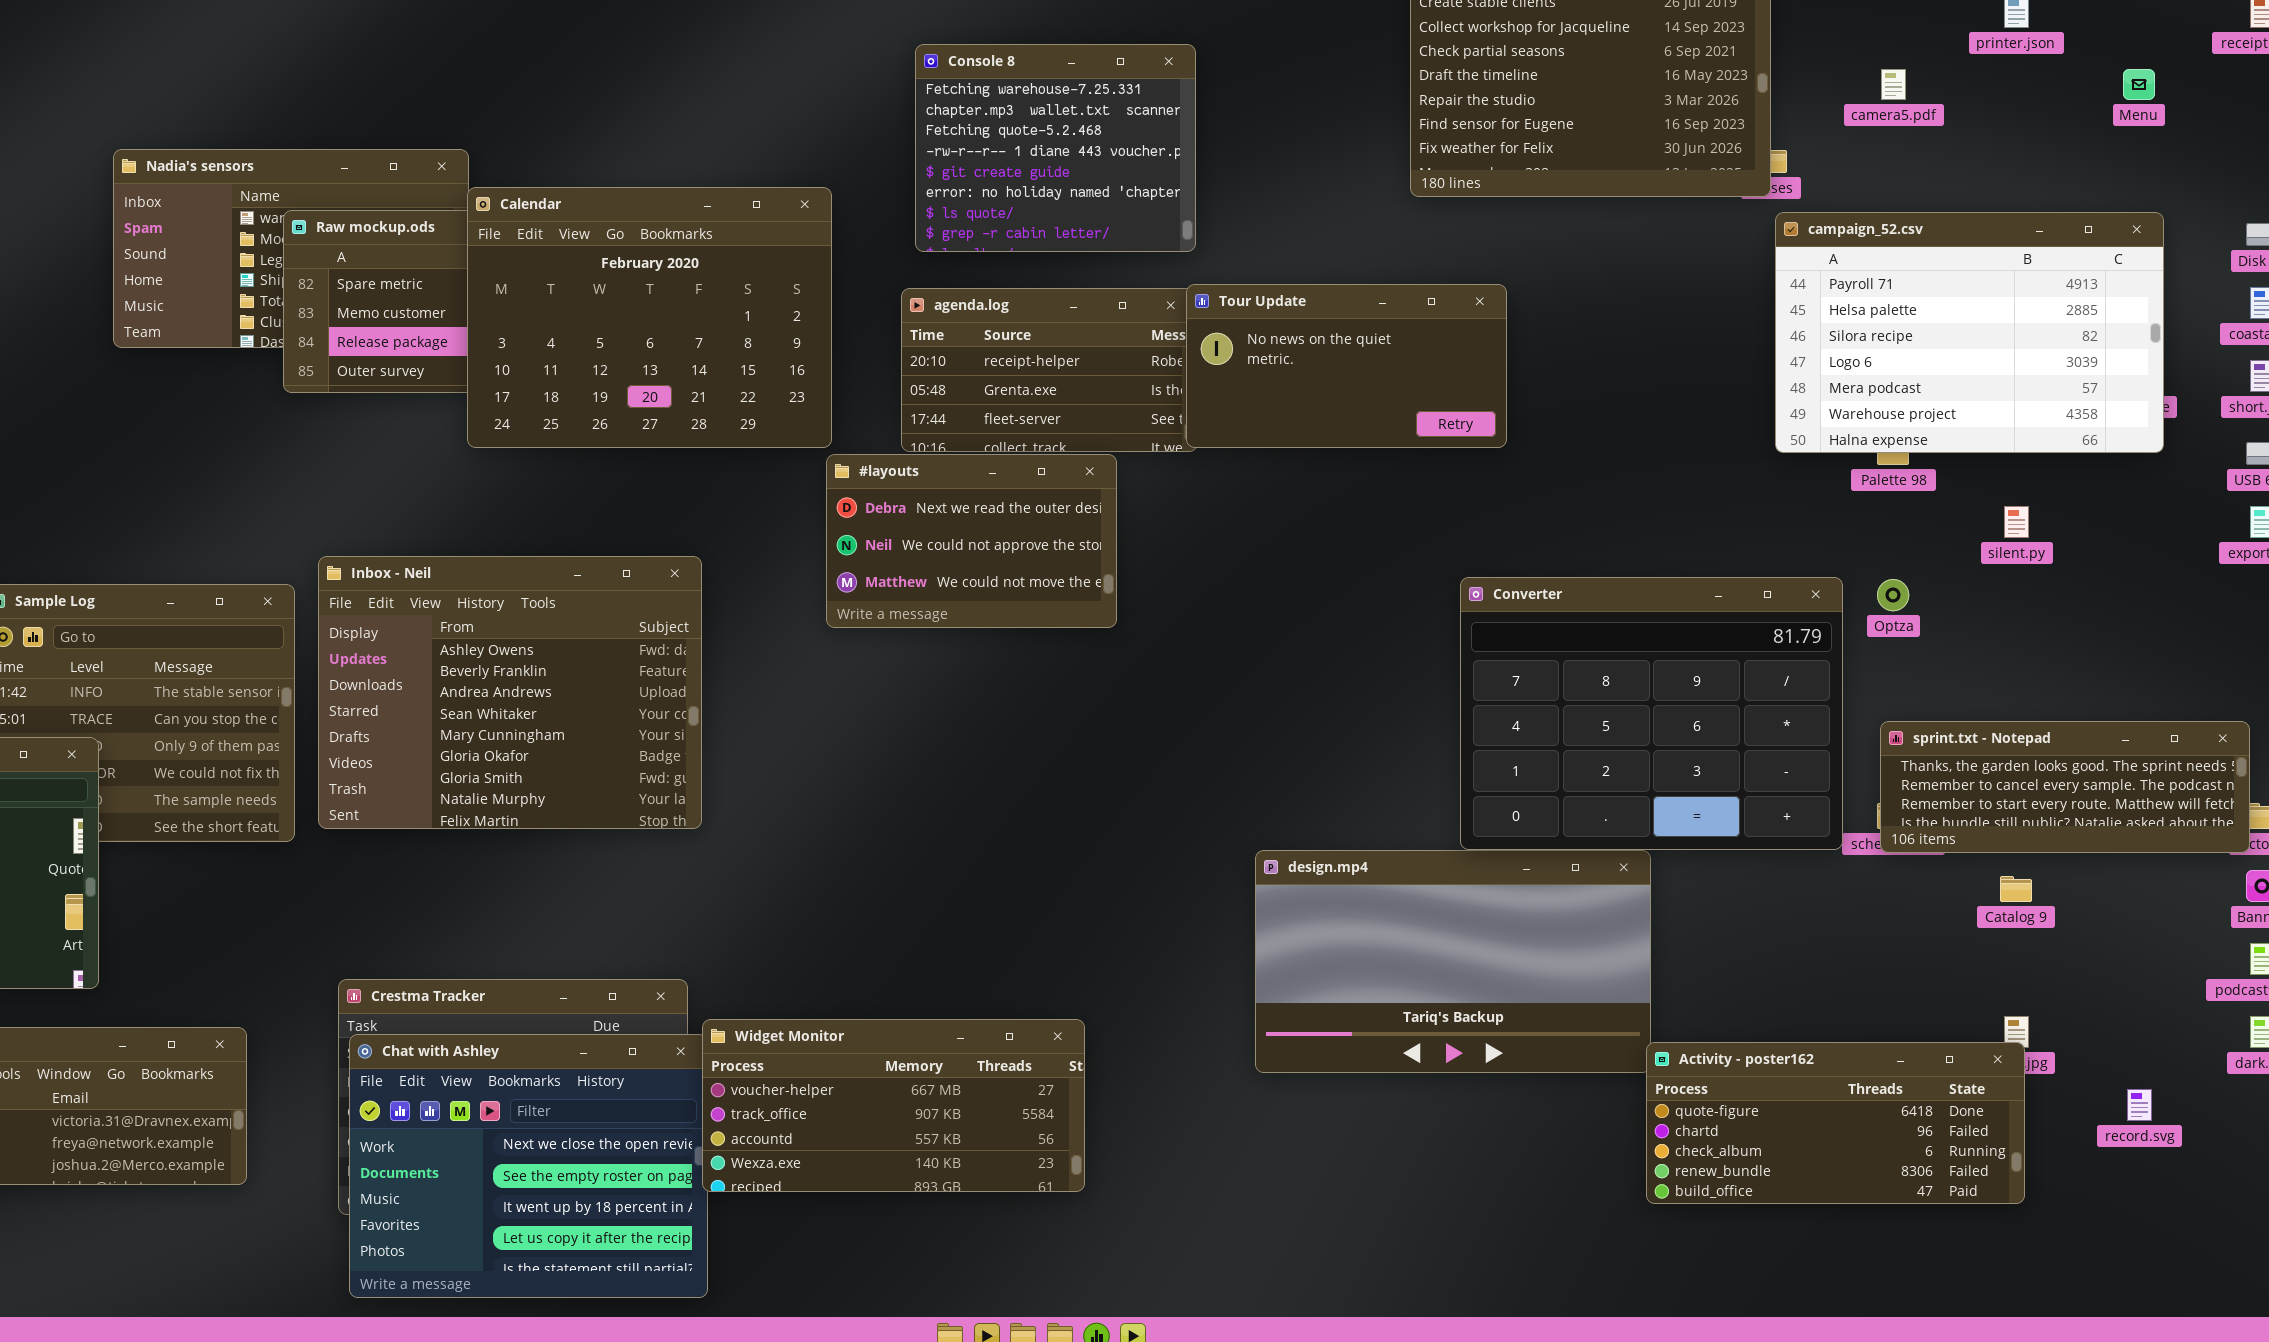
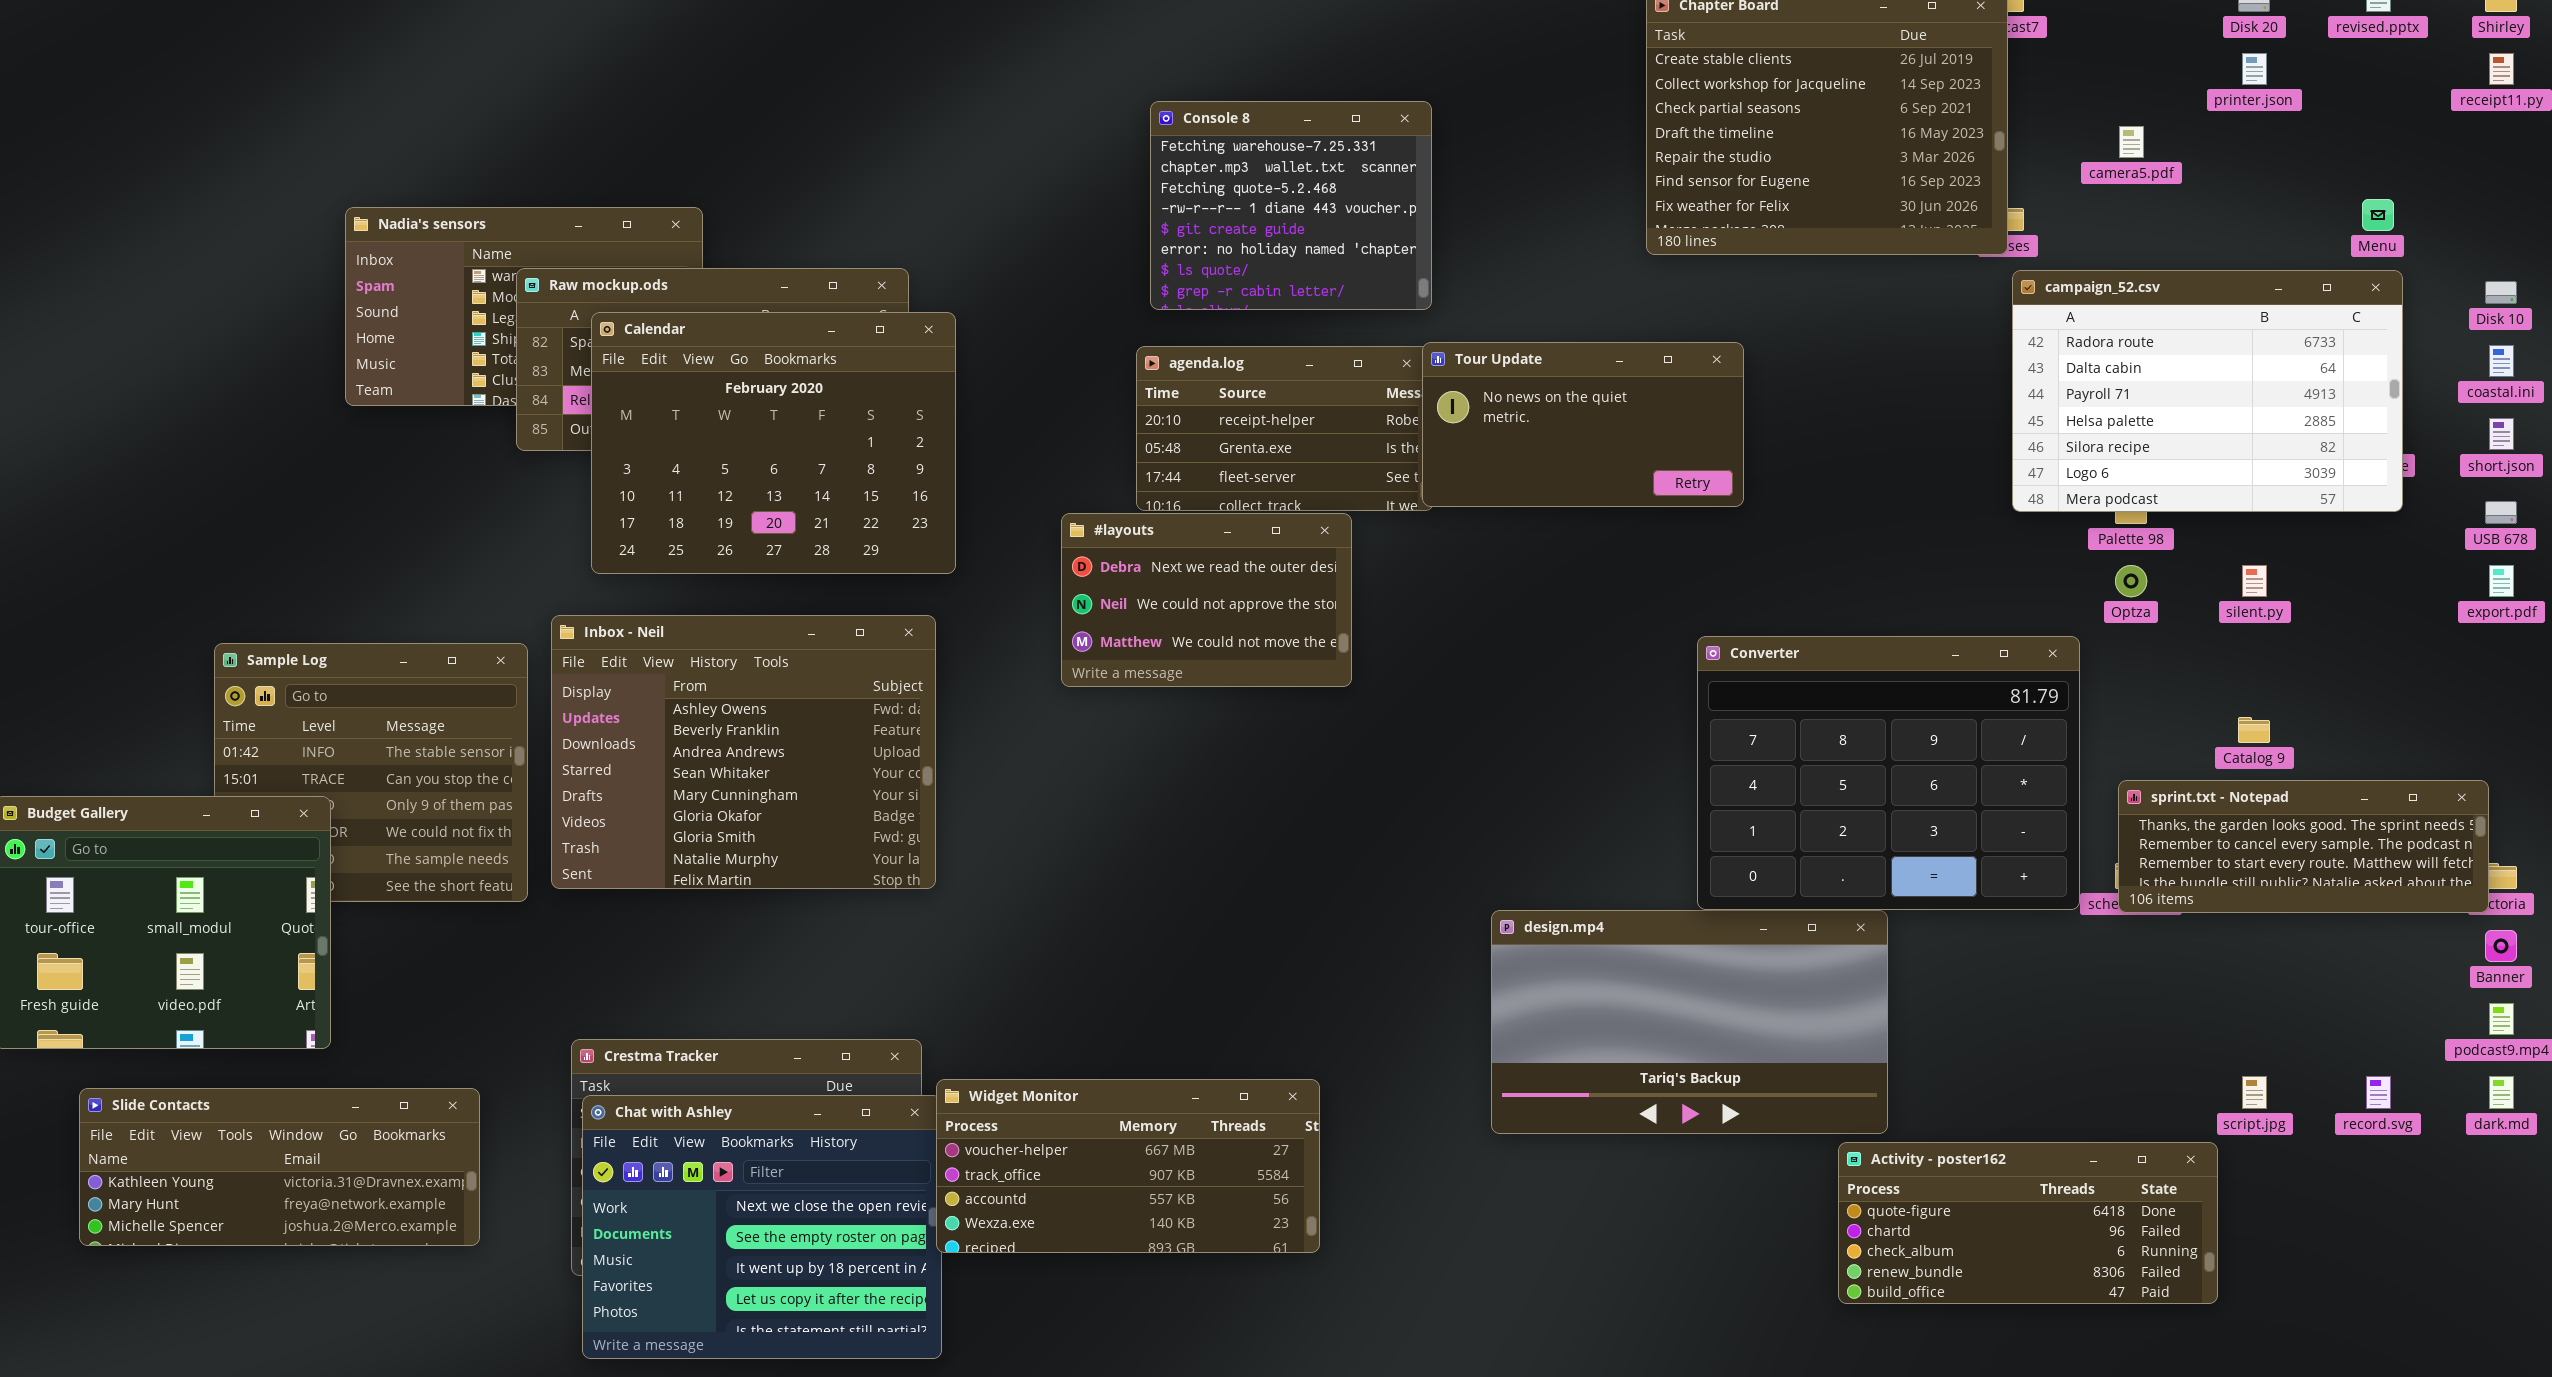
Menu: [2123,69,2155,100] -> [2362,199,2394,231], moved
Calendar: [467,187,832,448] -> [591,312,956,574], moved
campaign_52.csv: [1775,212,2164,453] -> [2012,270,2403,512], scrolled up 2 rows
Optza: [1877,579,1909,611] -> [2115,565,2147,597], moved
Catalog 9: [2000,876,2032,902] -> [2238,717,2270,743], moved
Activity - poster162: [1646,1042,2025,1204] -> [1838,1142,2218,1304], moved
record.svg: [2127,1089,2152,1121] -> [2366,1076,2391,1109], moved

